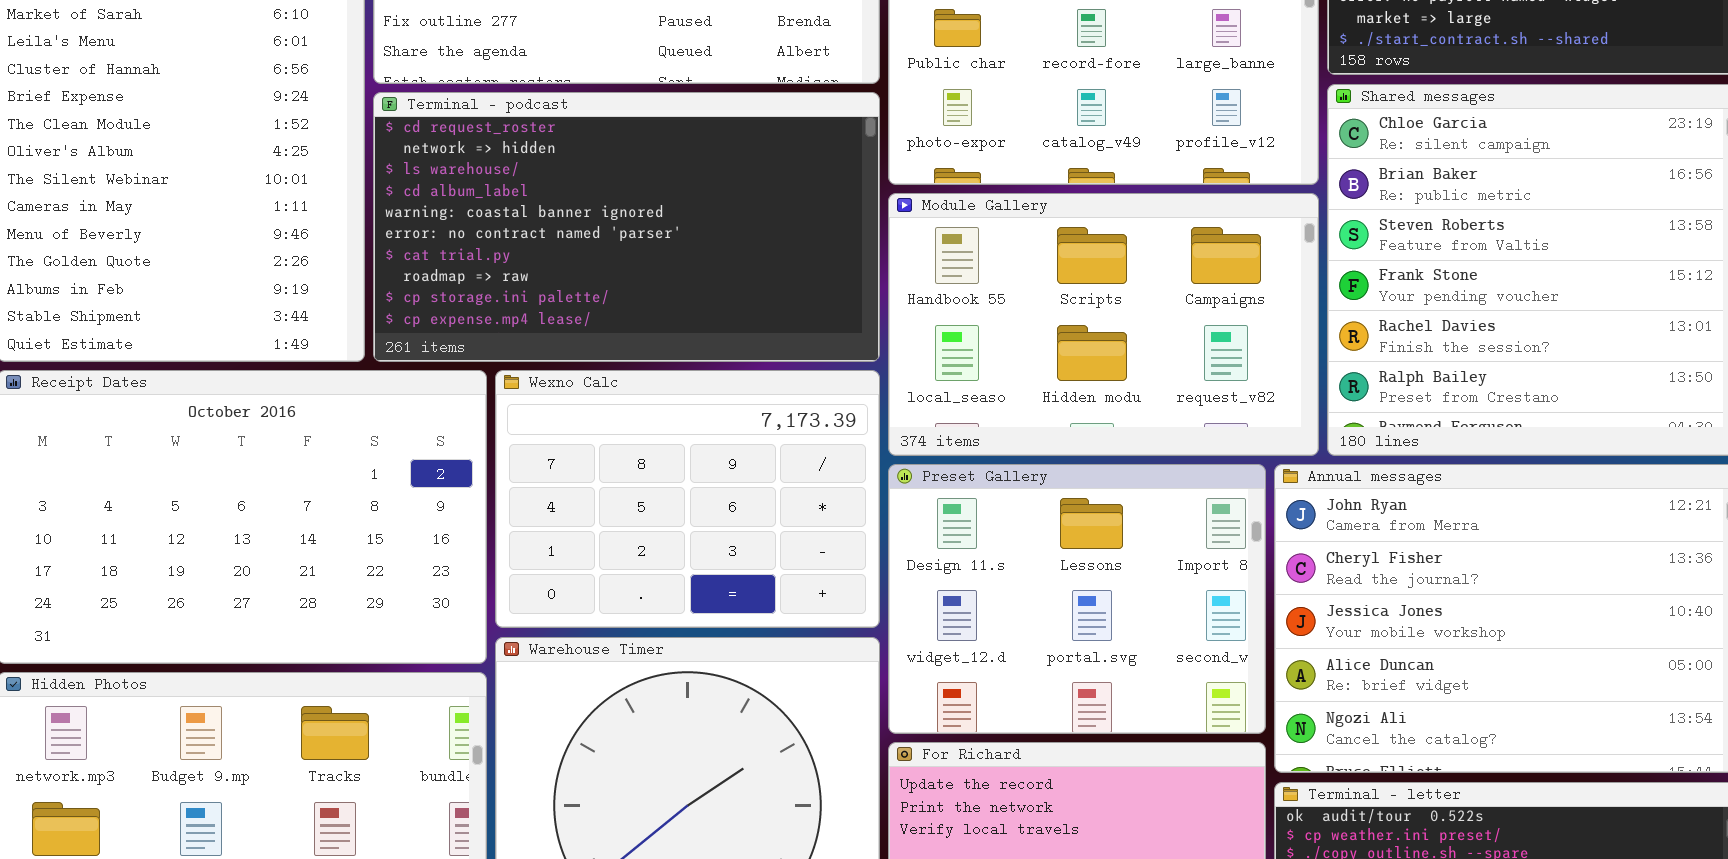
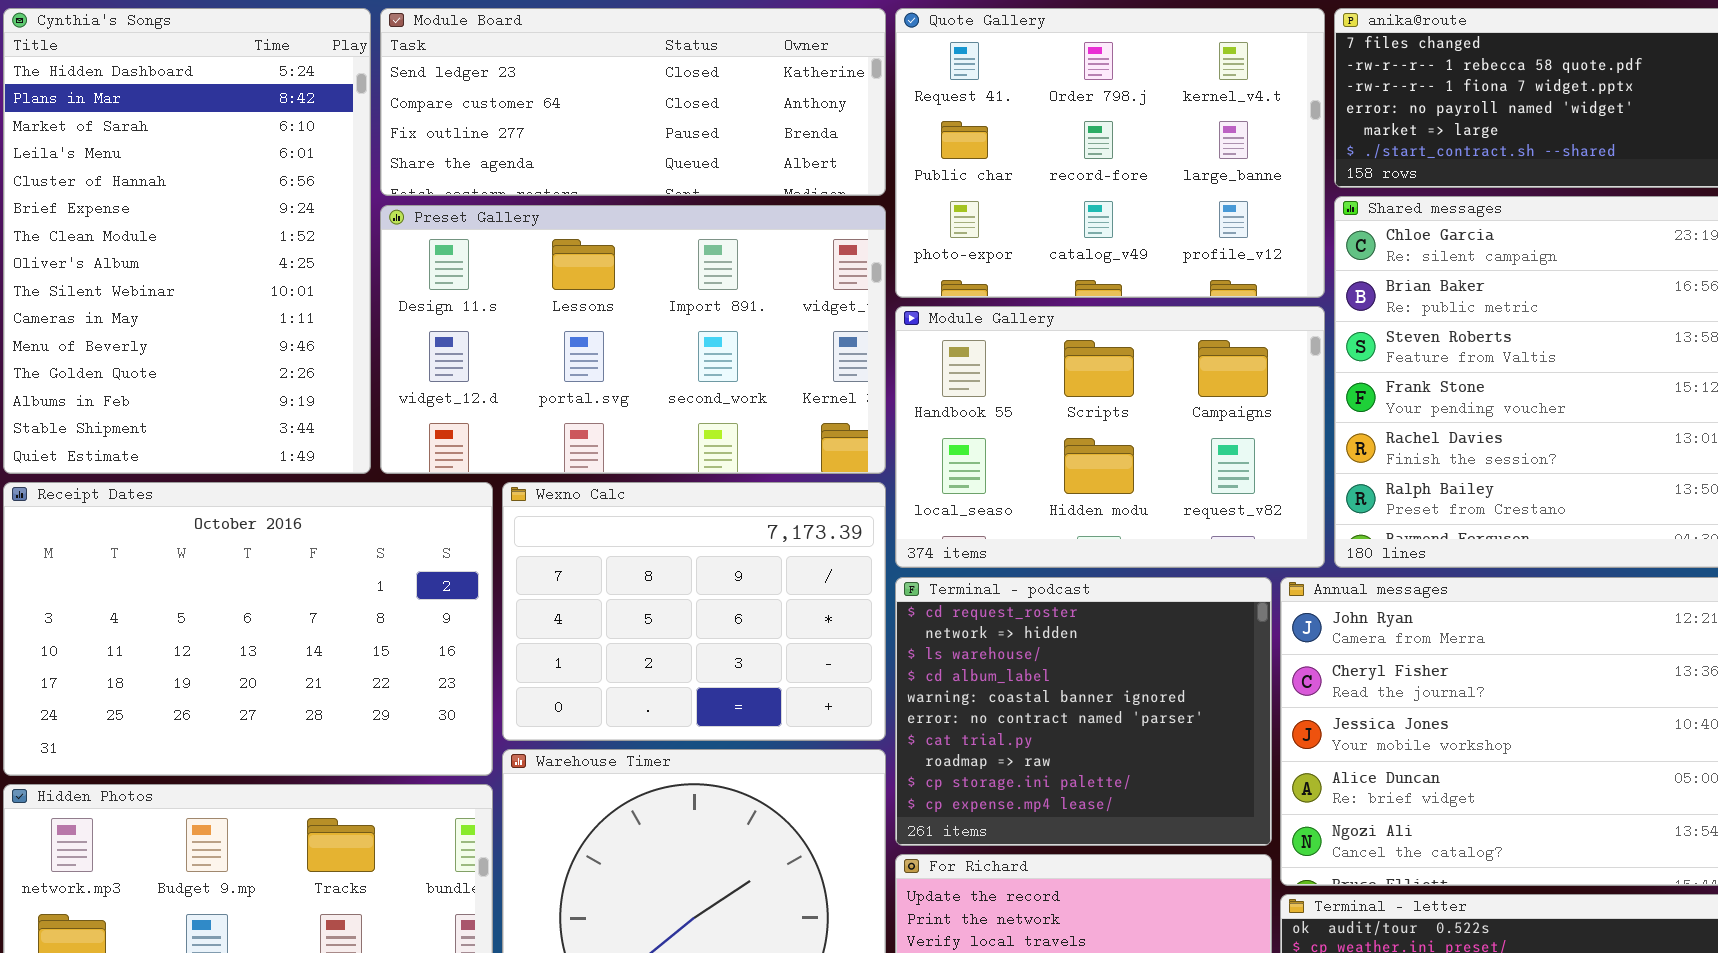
Terminal - podcast: [373,92,880,362] -> [895,577,1272,846], moved, resized
Preset Gallery: [888,464,1266,734] -> [380,205,886,474], moved, resized

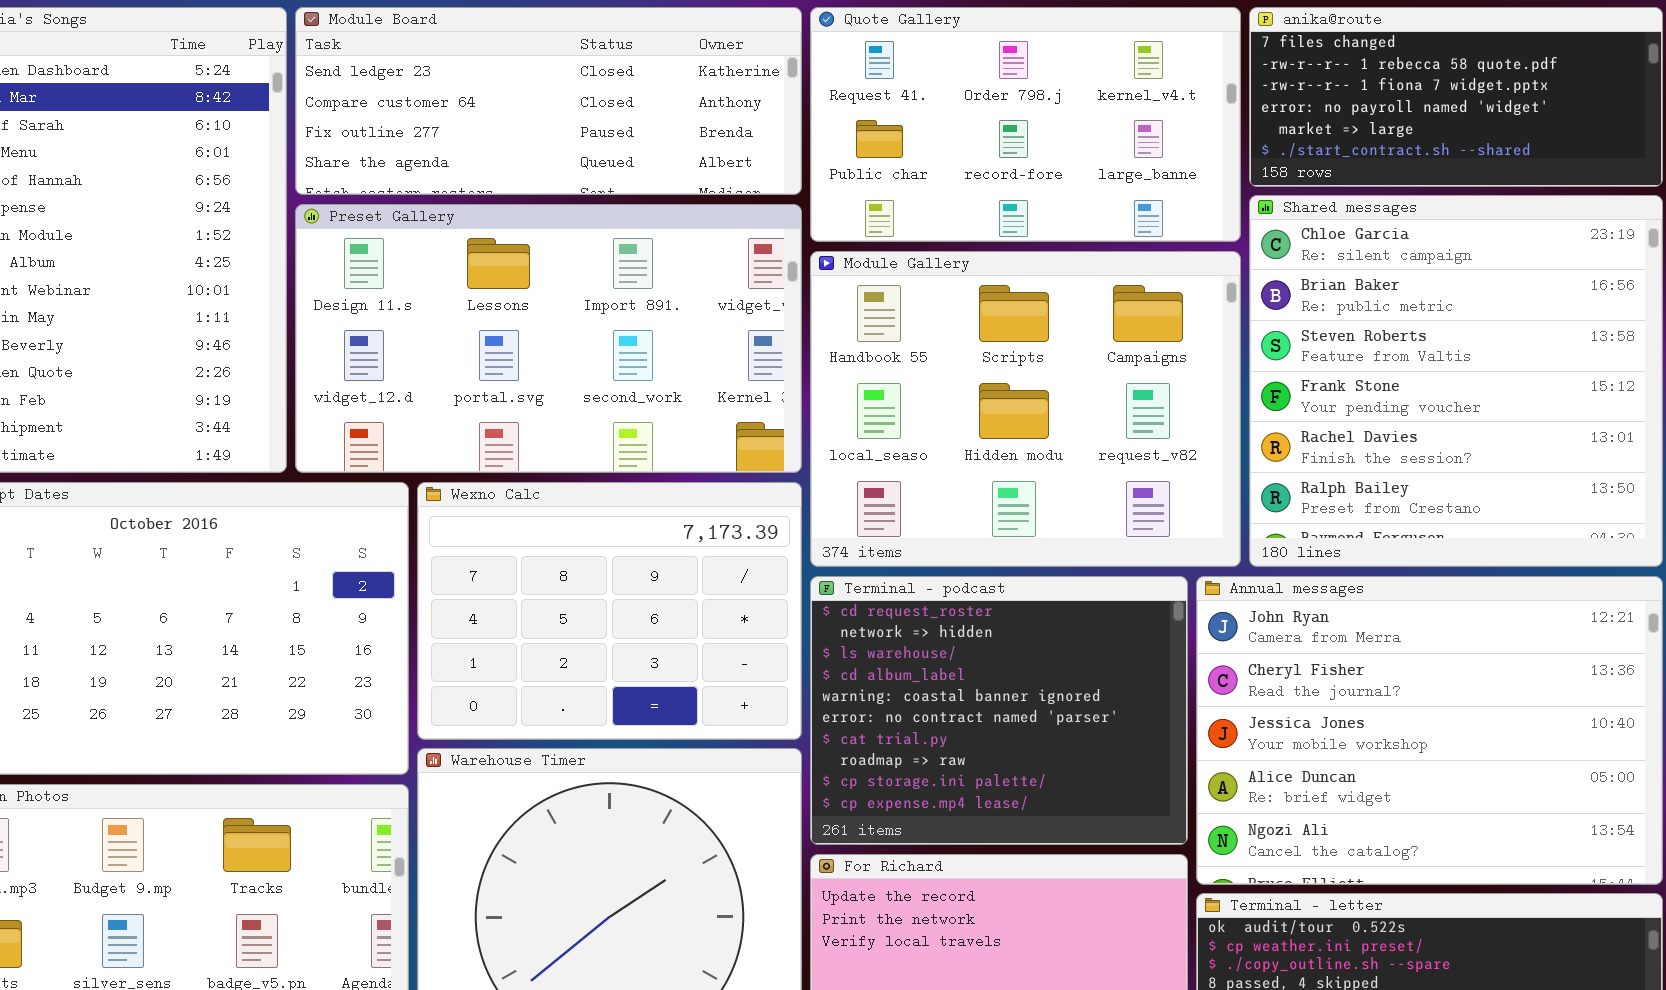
Quote Gallery: [895,8,1325,298] -> [810,7,1241,242], resized
Module Gallery: [895,306,1325,568] -> [810,251,1241,567], resized

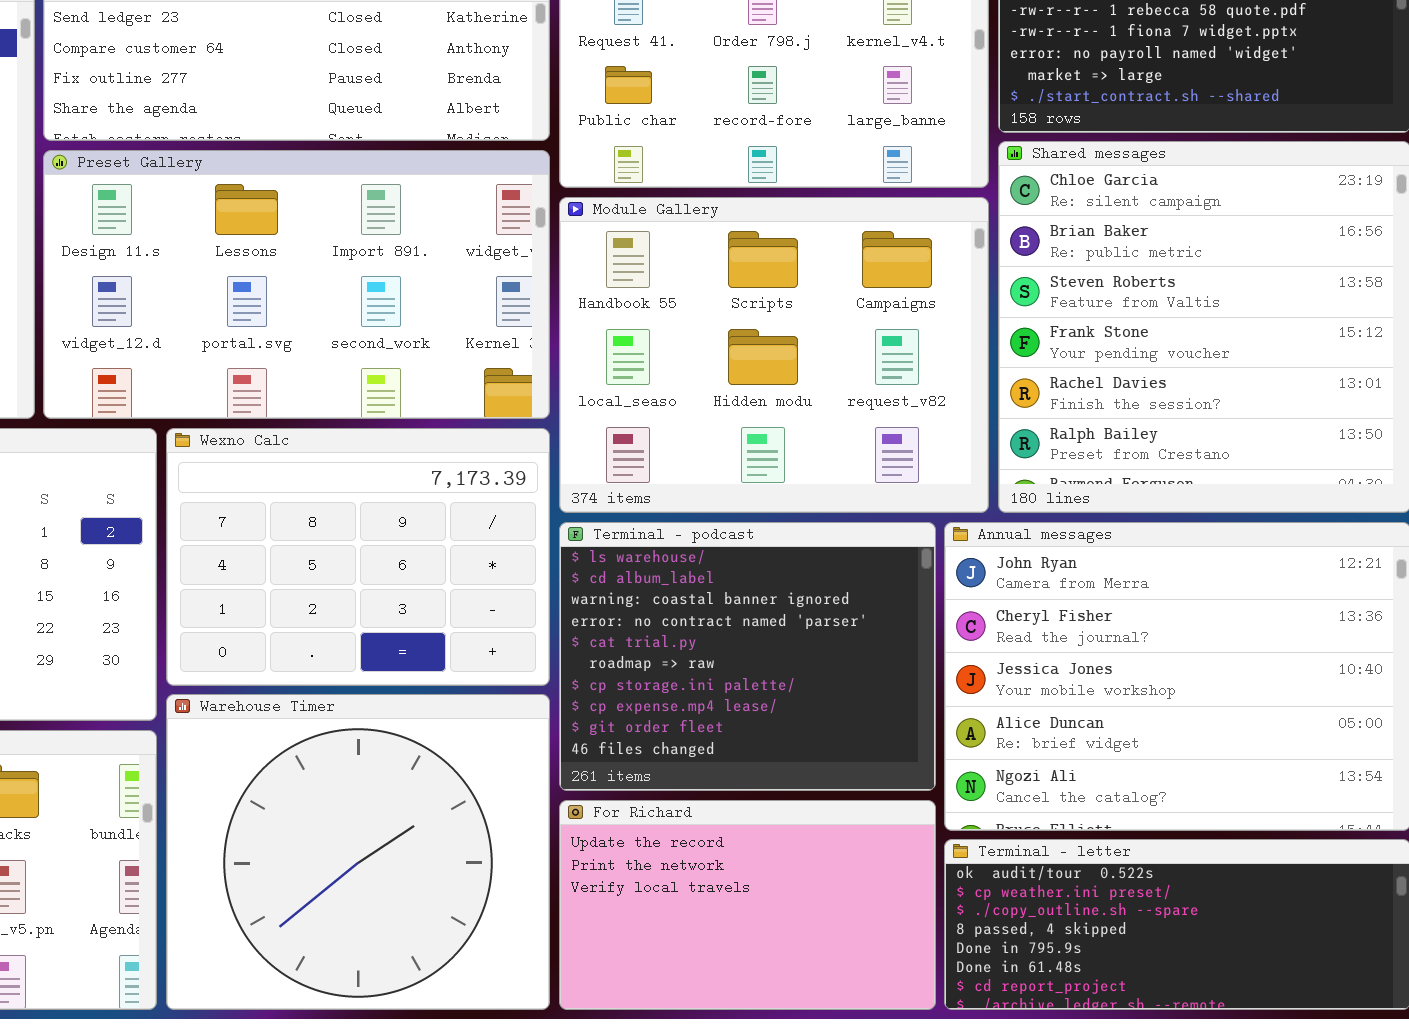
Terminal - podcast: [810,576,1188,845] -> [559,522,936,791], scrolled down 2 rows

